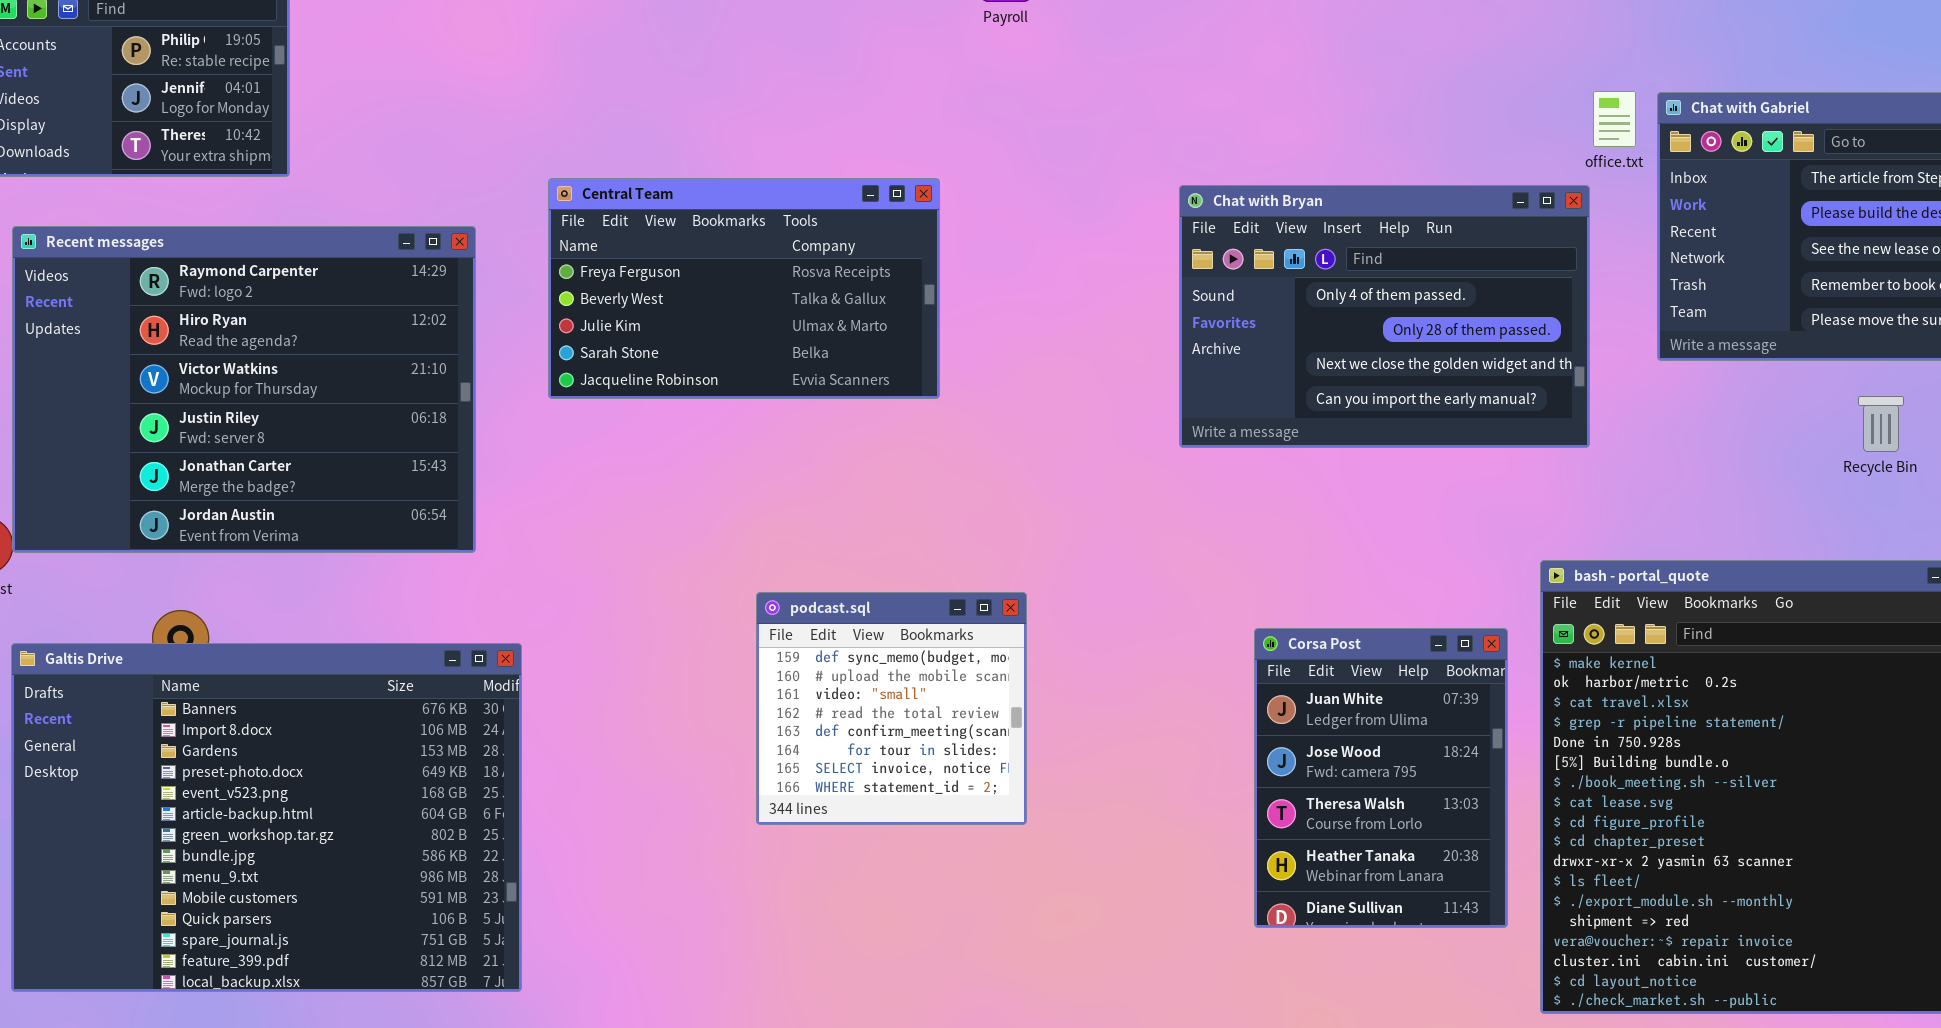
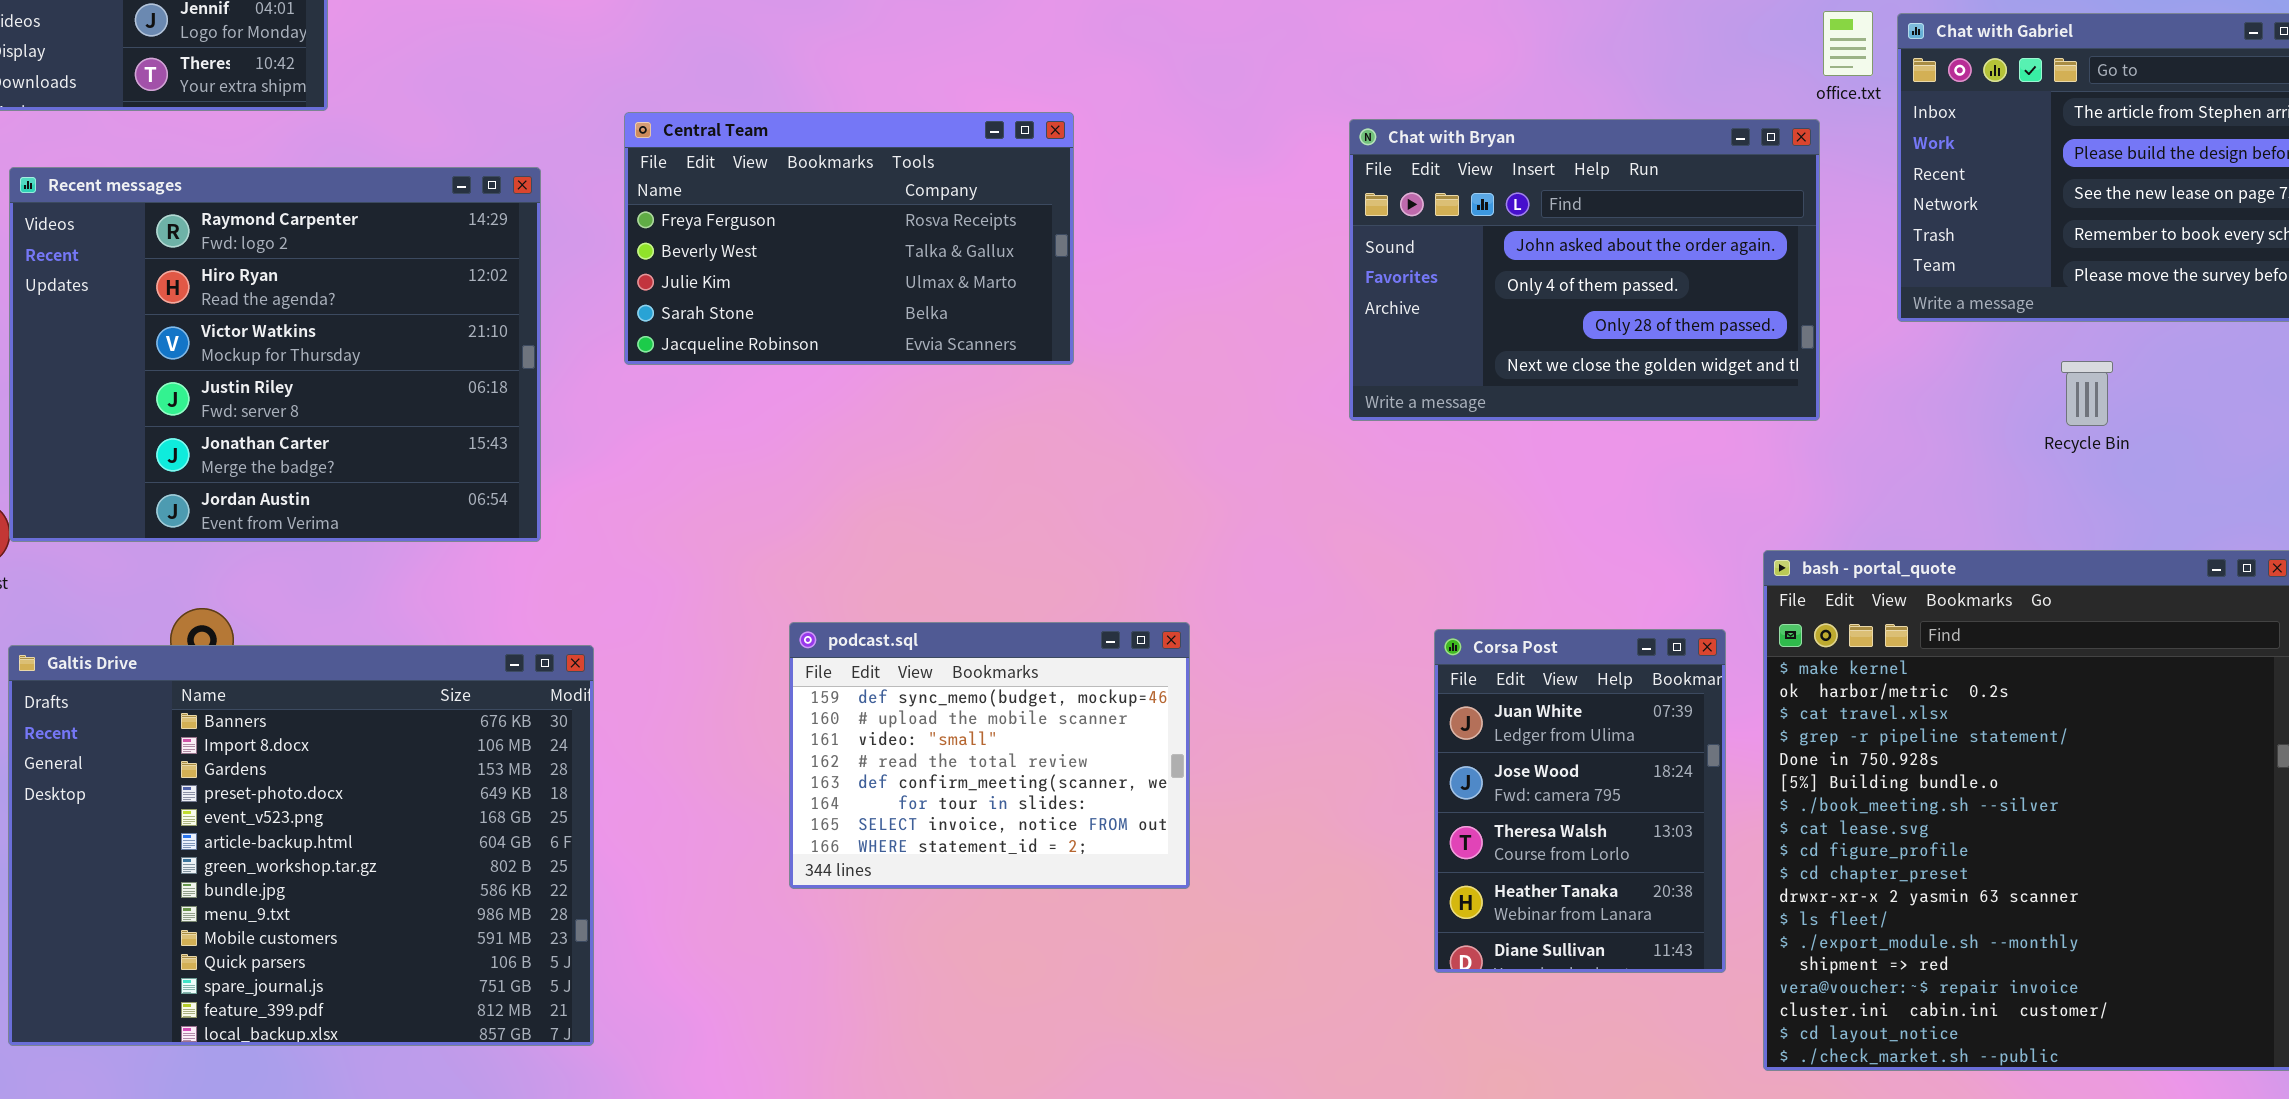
Chat with Bryan: [1179,185,1590,448] -> [1349,119,1820,421], scrolled up 1 row
Recycle Bin: [1858,396,1904,452] -> [2061,361,2113,426], moved
podcast.sql: [756,592,1027,825] -> [789,622,1190,889], moved, resized

